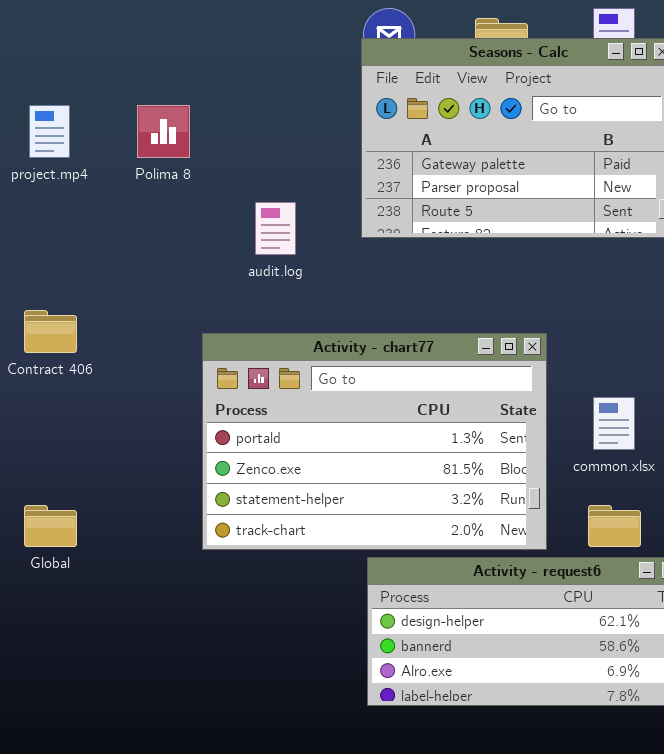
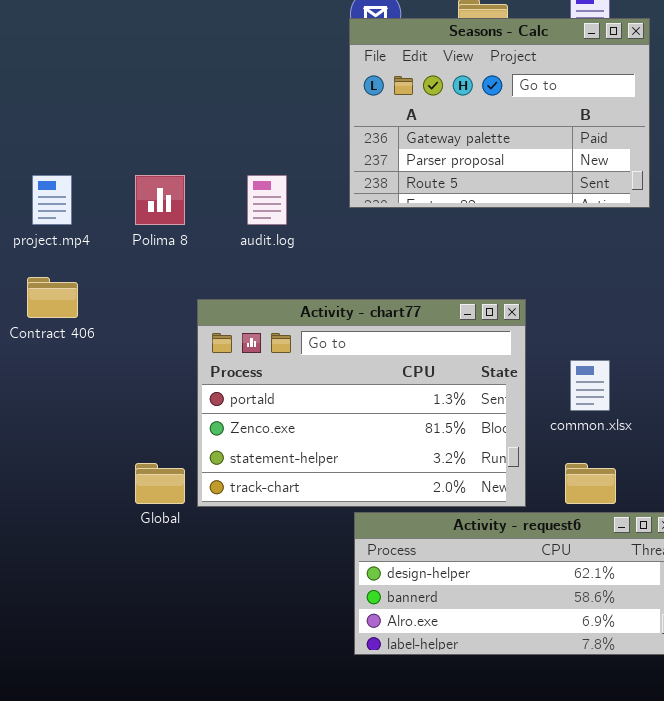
project.mp4: [29,105,70,158] -> [32,175,72,225], moved
Polima 8: [137,105,190,158] -> [135,175,185,225], moved
Global: [24,505,77,547] -> [135,463,185,504], moved

